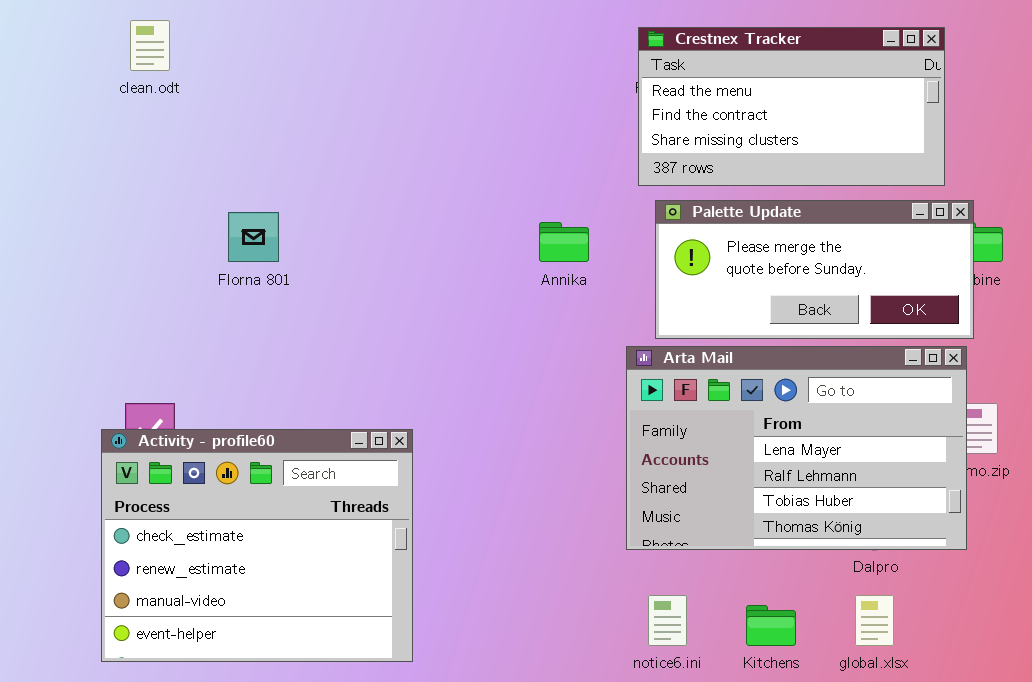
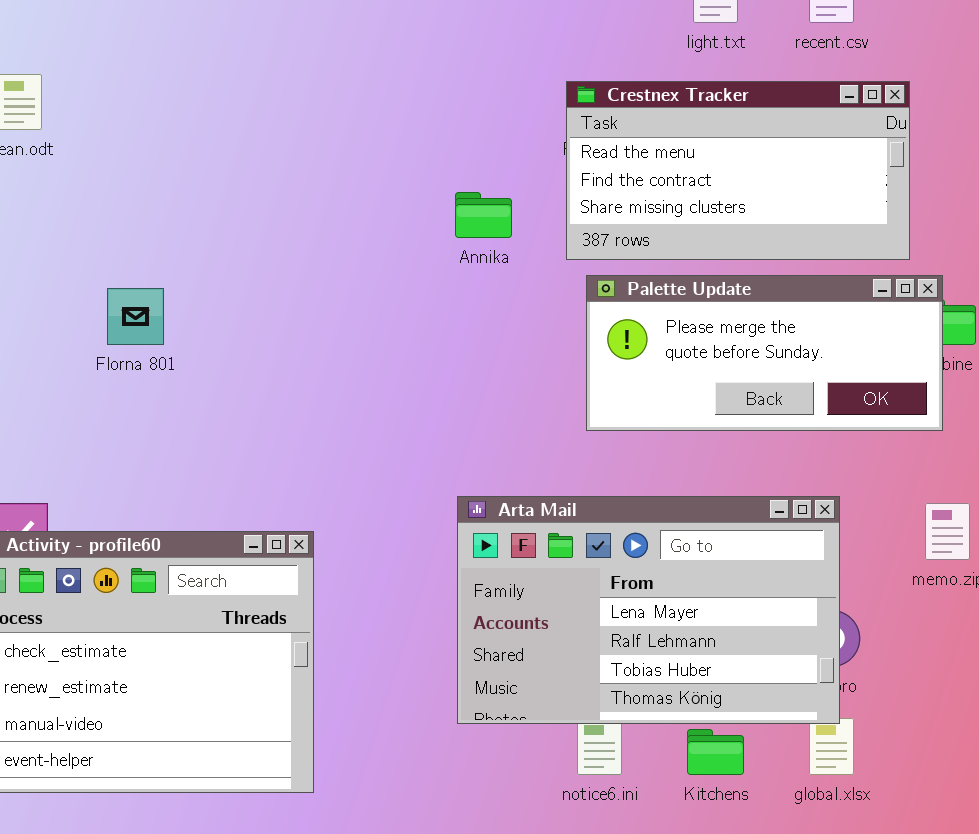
Annika: [539,222,589,262] -> [455,192,512,238], moved
Arta Mail: [626,346,967,550] -> [457,496,840,724], moved

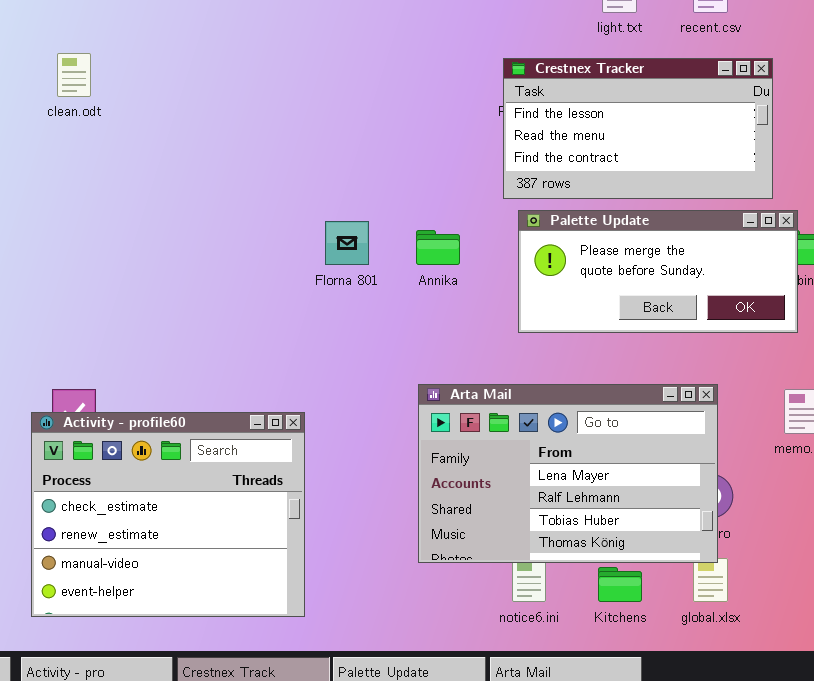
Crestnex Tracker: [566,81,910,260] -> [503,58,773,199], scrolled up 1 row
Annika: [455,192,512,238] -> [416,230,460,265], moved
Florna 801: [107,288,164,345] -> [325,221,369,265], moved

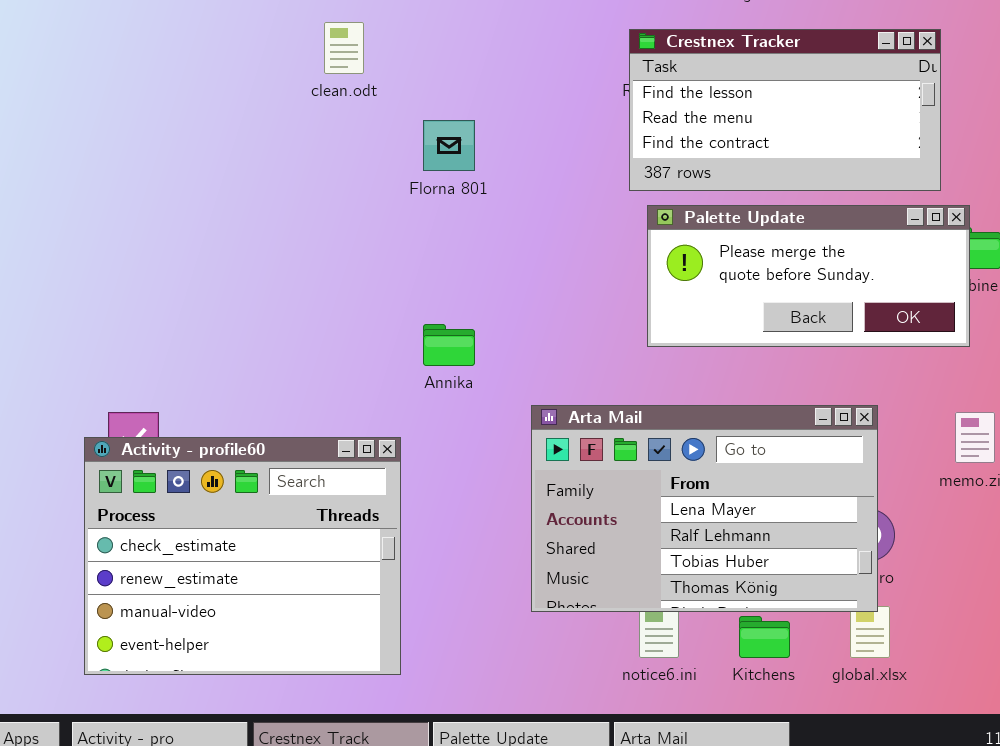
clean.odt: [57,53,91,97] -> [324,22,364,74], moved
Florna 801: [325,221,369,265] -> [423,120,475,171], moved
Annika: [416,230,460,265] -> [423,324,475,366], moved

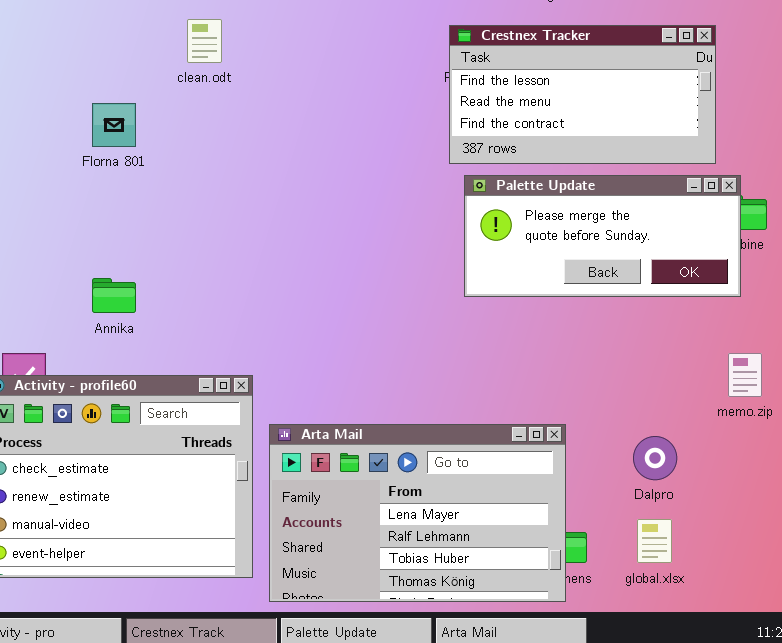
Florna 801: [423,120,475,171] -> [92,103,136,147], moved
Annika: [423,324,475,366] -> [92,278,136,313], moved
Arta Mail: [531,405,878,612] -> [269,424,566,602], moved

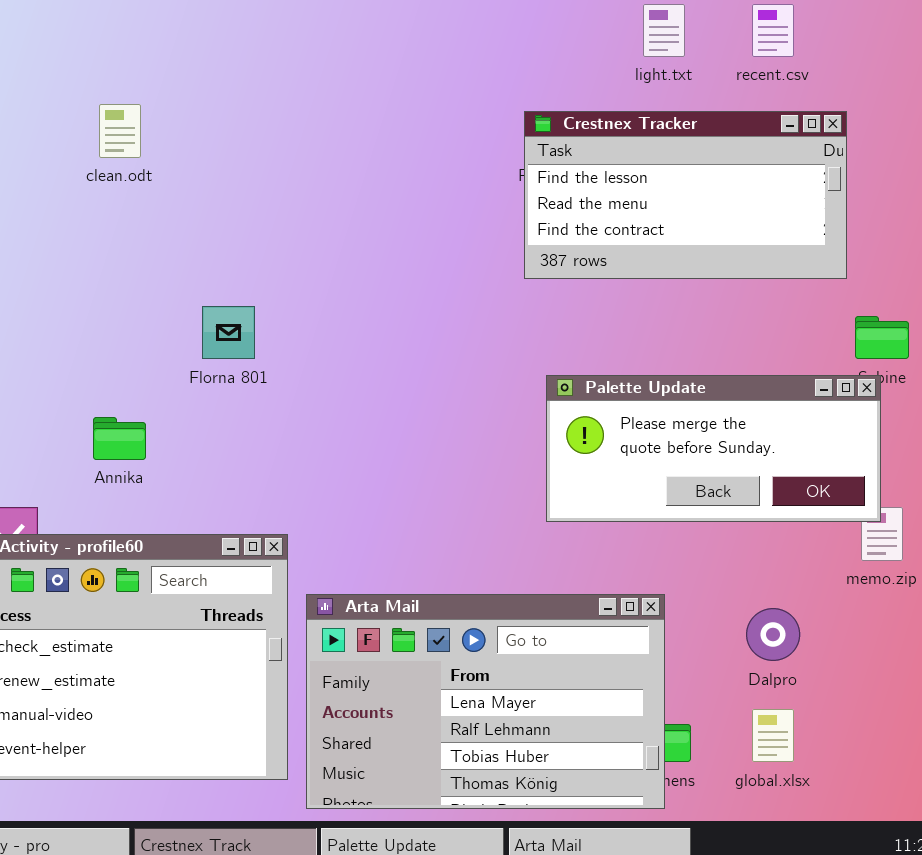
clean.odt: [187,19,222,63] -> [99,104,141,158], moved
Florna 801: [92,103,136,147] -> [202,306,255,359], moved
Palette Update: [464,175,741,297] -> [546,375,881,522], moved

